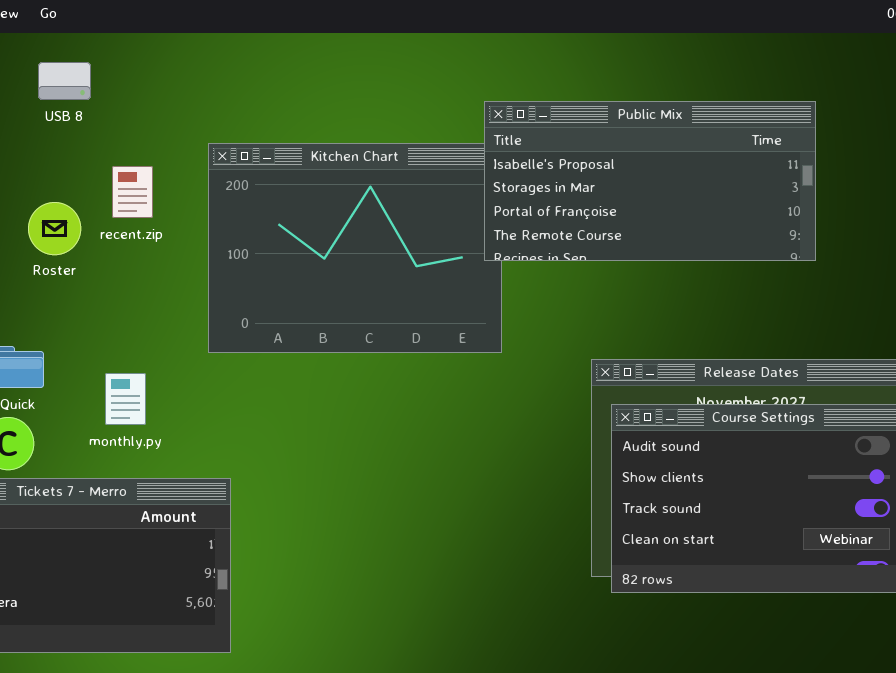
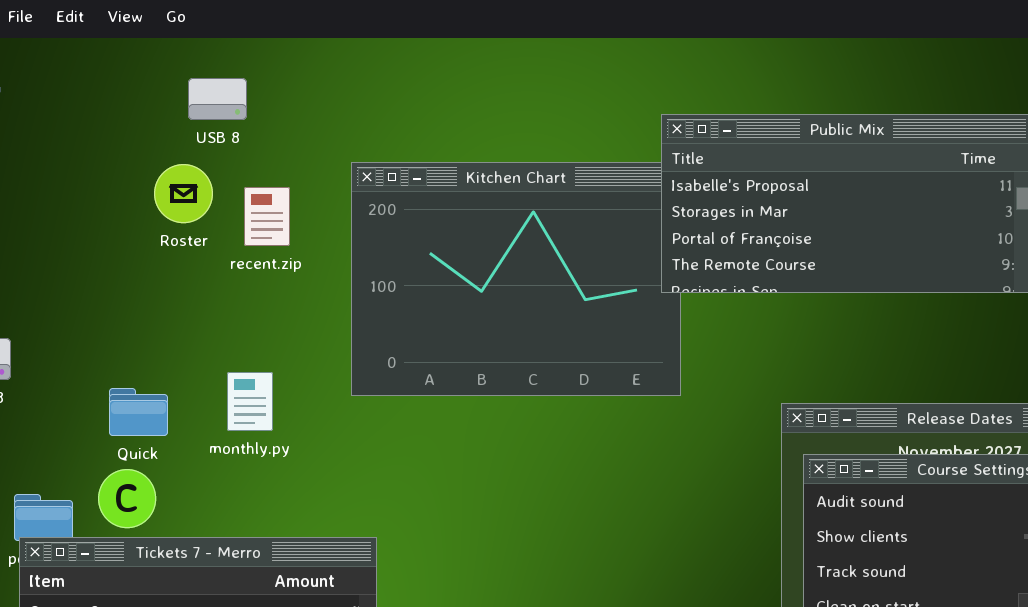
USB 8: [38,62,91,100] -> [188,78,247,120], moved
Roster: [28,202,81,255] -> [154,164,213,223], moved
monthly.py: [105,373,146,425] -> [227,372,273,431], moved

